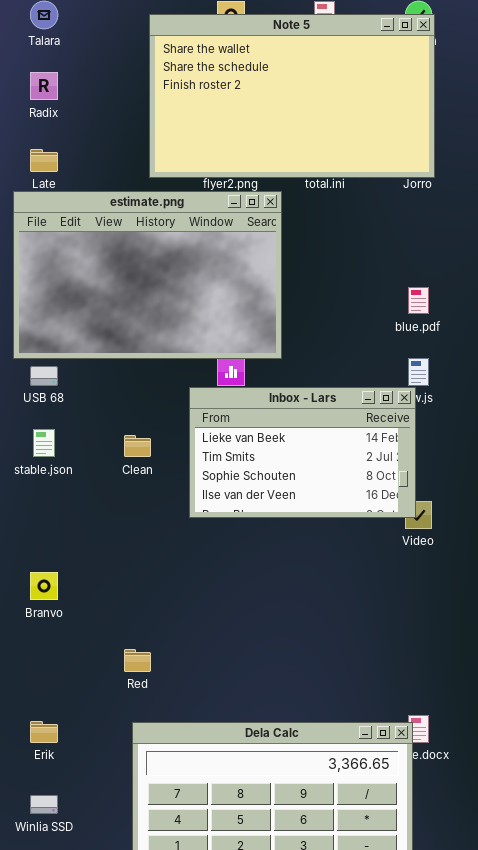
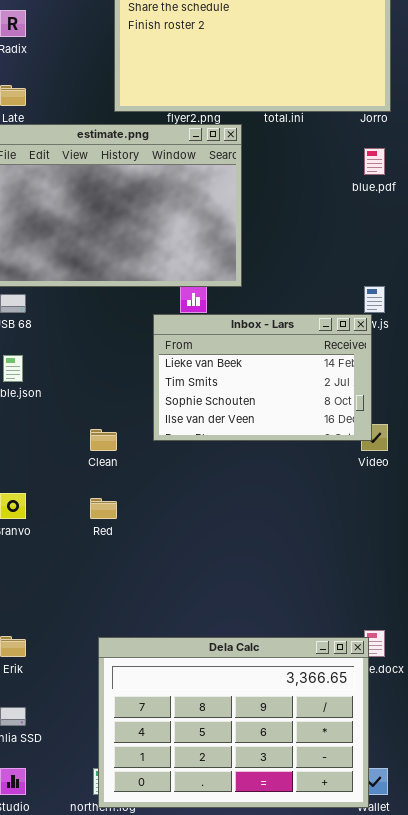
blue.pdf: [408,287,429,314] -> [364,148,385,175], moved
Clean: [124,435,151,457] -> [90,429,117,451], moved
Red: [124,649,151,672] -> [90,498,117,519], moved

